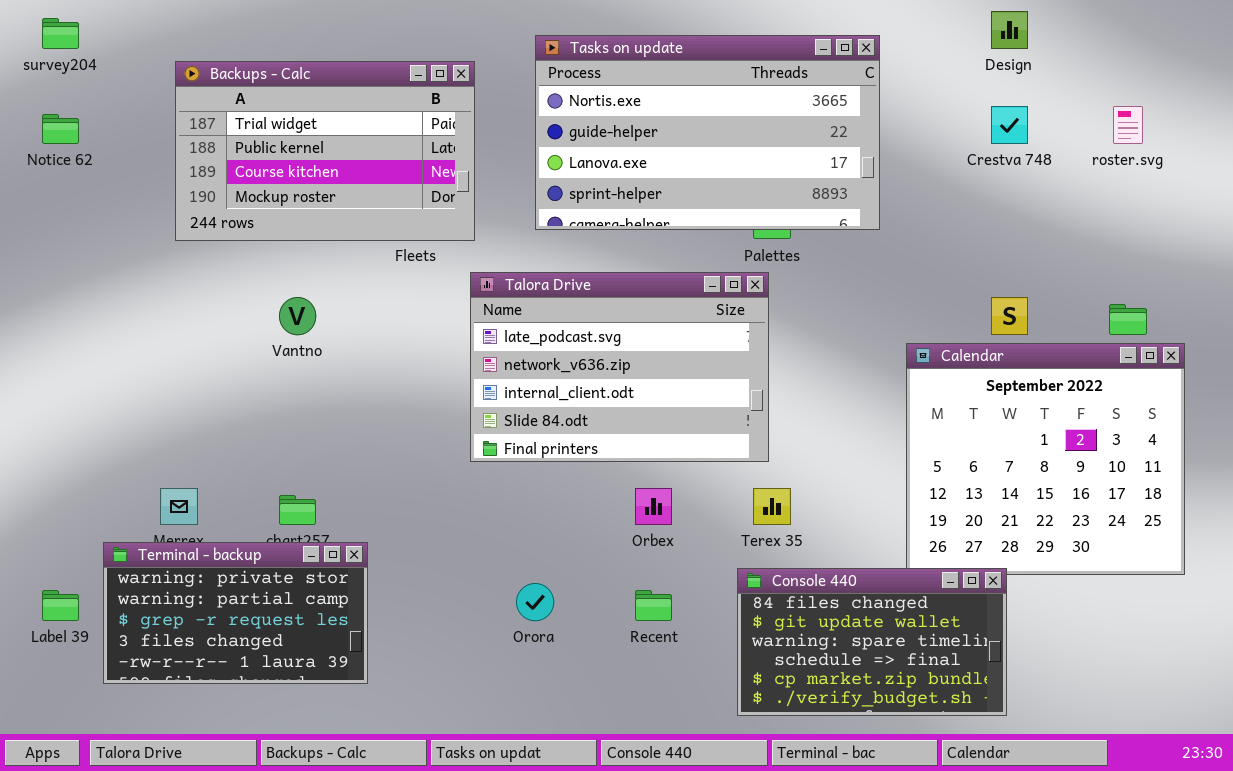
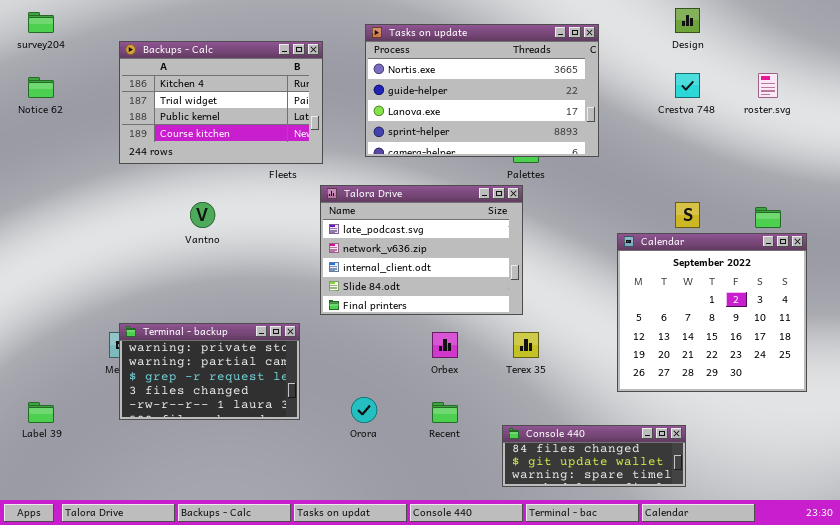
Backups - Calc: [175,61,475,241] -> [119,41,323,164], scrolled up 1 row
Terminal - backup: [103,542,368,684] -> [119,323,300,420], moved
Console 440: [737,568,1007,716] -> [502,425,686,487], resized

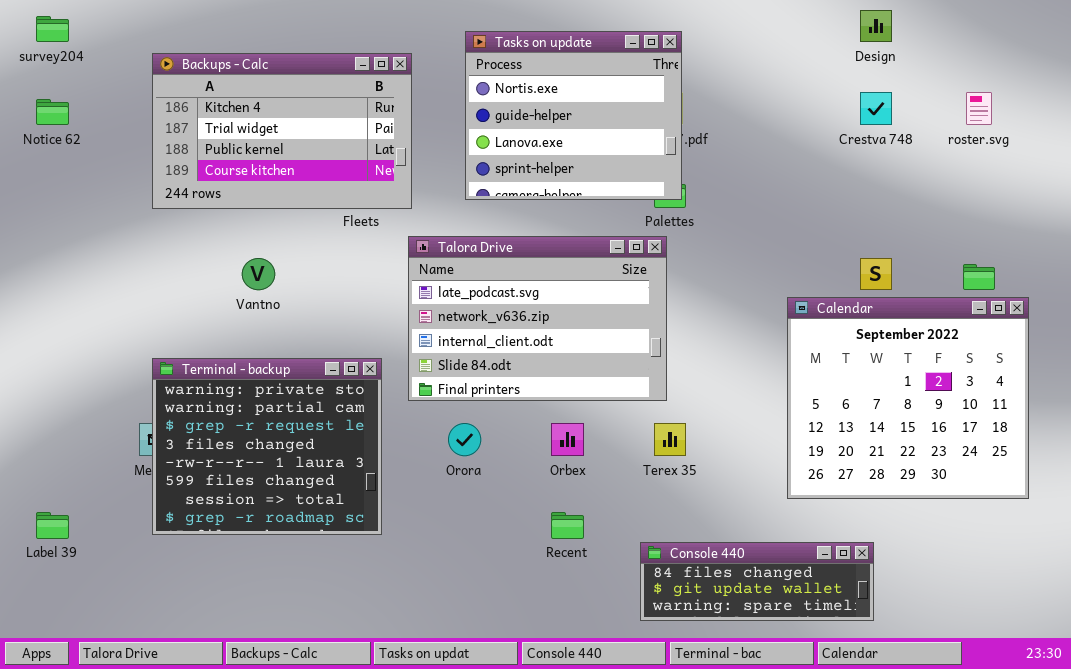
Tasks on update: [365,24,599,157] -> [465,31,682,200], resized
Terminal - backup: [119,323,300,420] -> [152,358,382,535], resized
Orora: [351,397,377,423] -> [448,423,481,456], moved

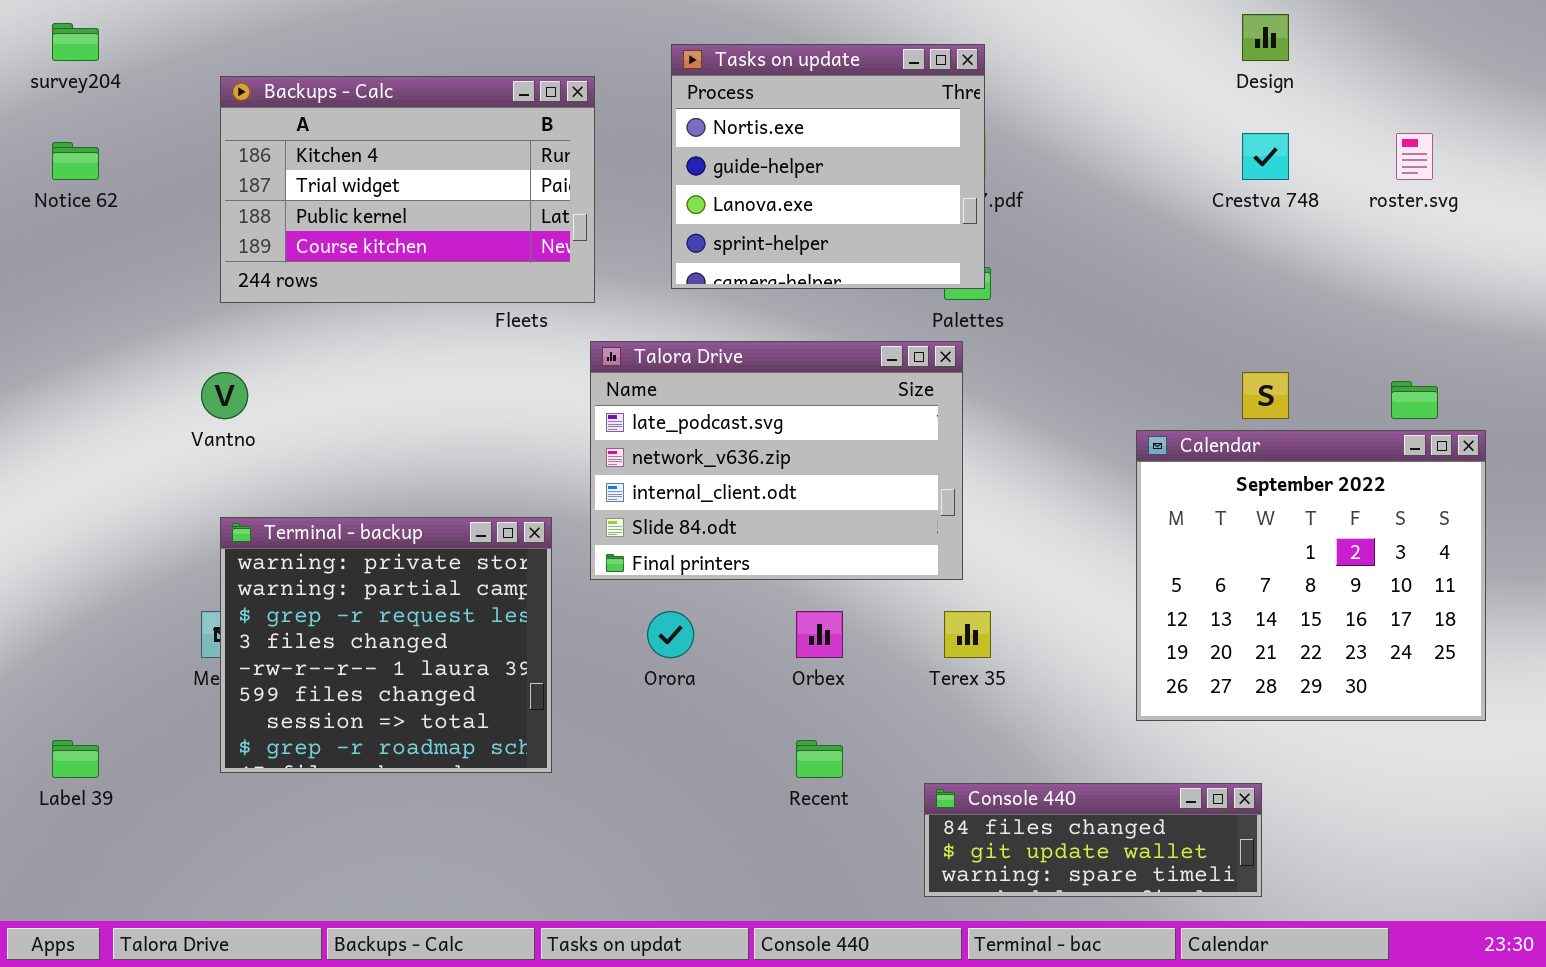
Vantno: [242,258,275,290] -> [201,372,248,419], moved

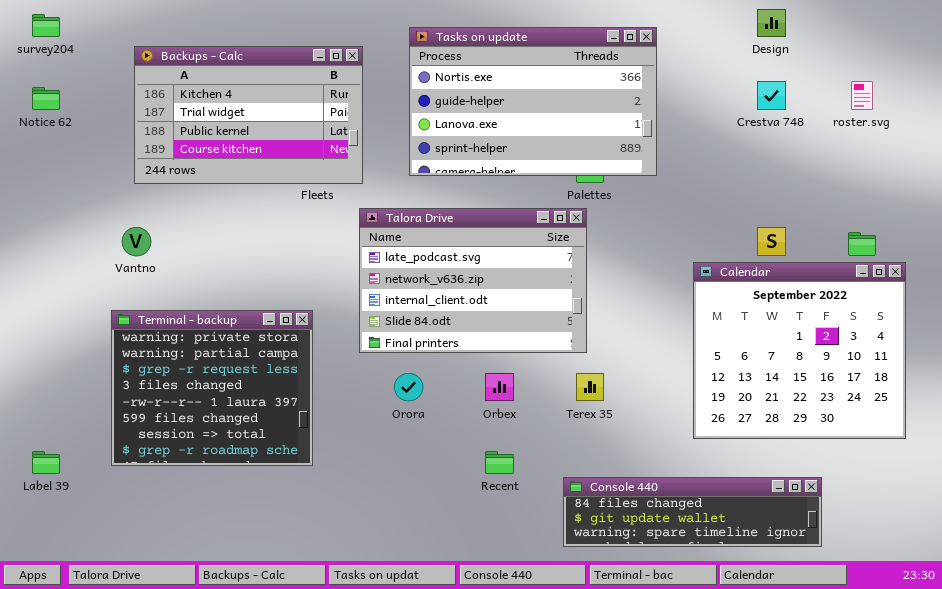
Tasks on update: [671,44,985,289] -> [409,27,657,176], resized
Terminal - backup: [220,517,552,773] -> [111,310,313,466], moved
Console 440: [924,783,1262,897] -> [563,477,822,547], resized

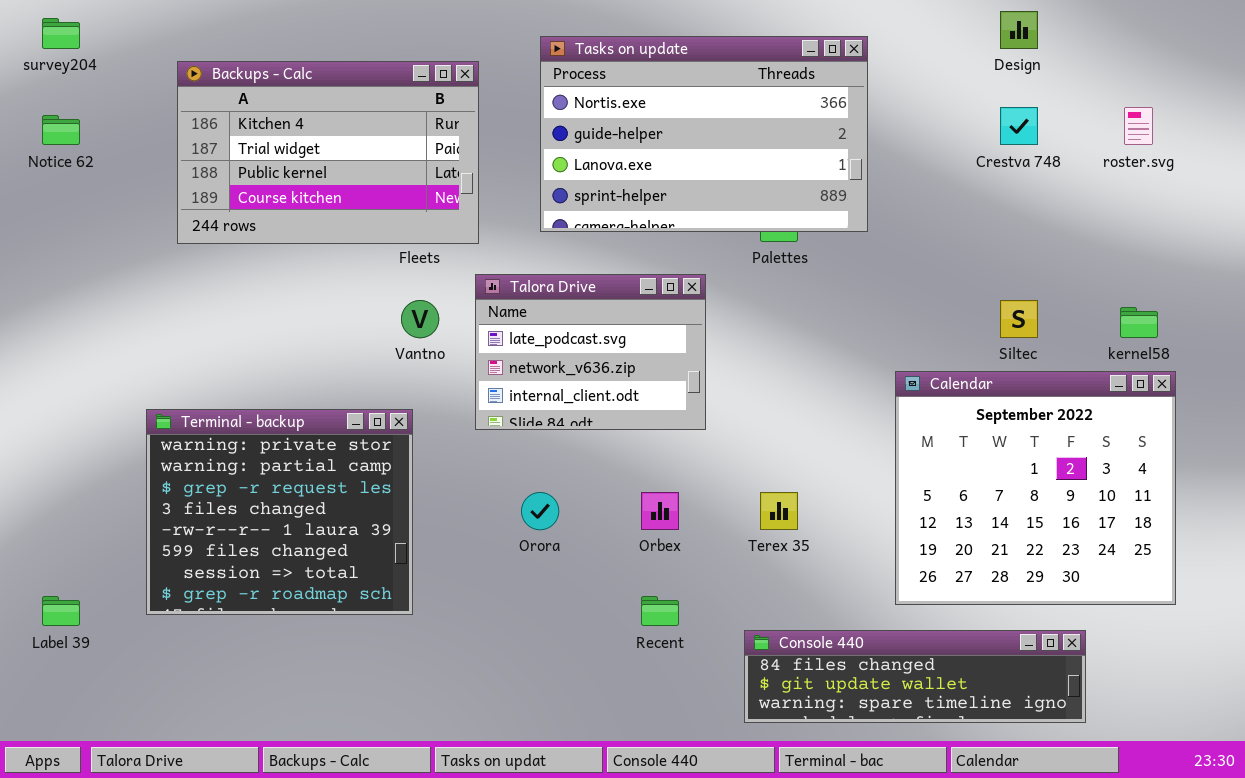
Talora Drive: [359,208,587,353] -> [475,274,706,430], resized
Vantno: [122,227,151,256] -> [401,300,439,338], moved
Calendar: [693,262,906,439] -> [895,371,1176,605], moved

